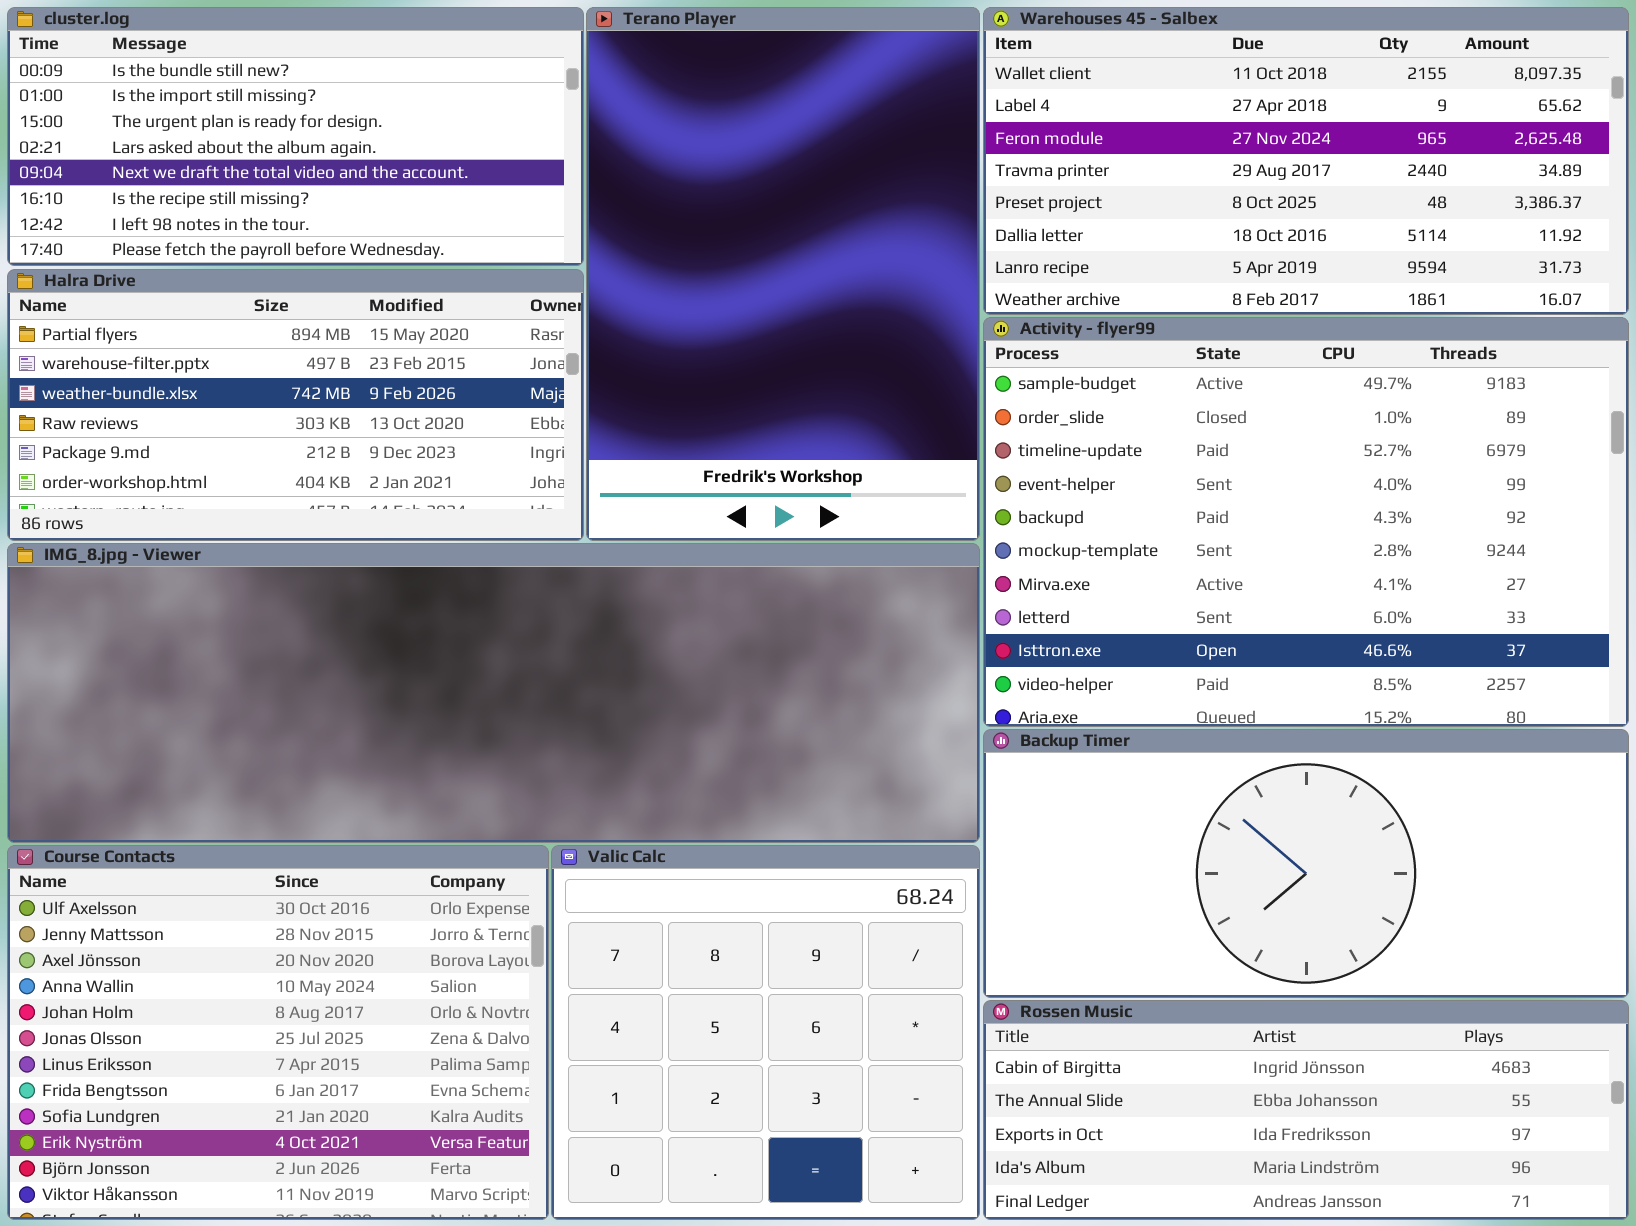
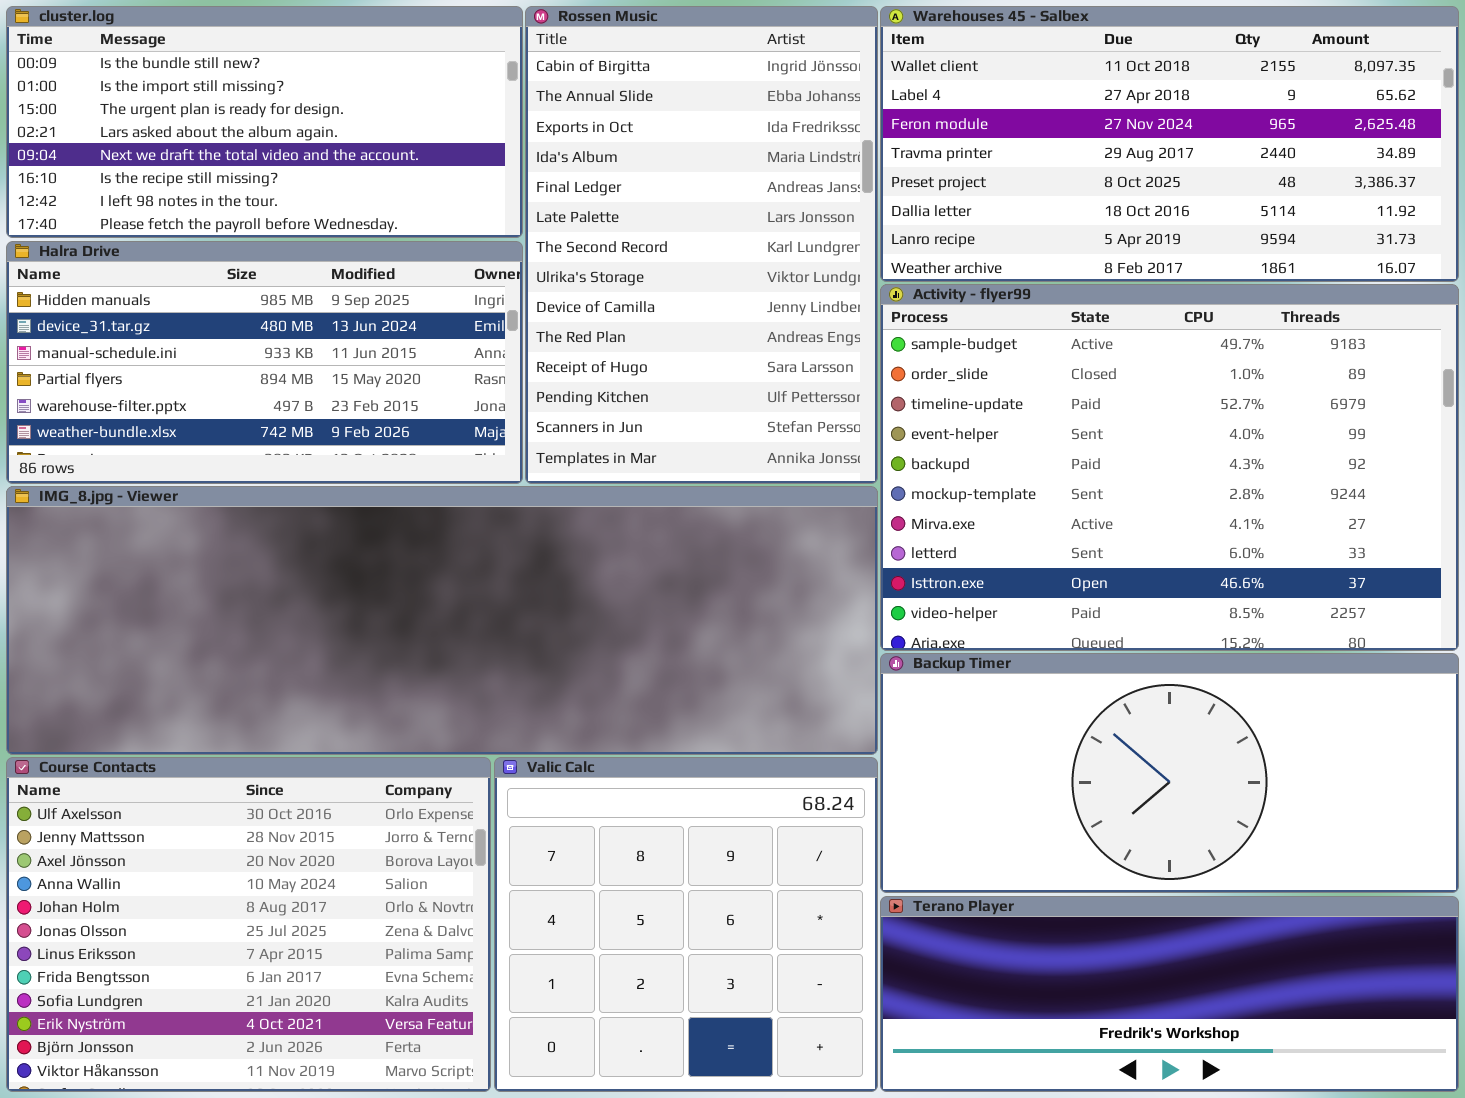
Terano Player: [586,7,980,541] -> [880,896,1459,1092], moved, resized
Halra Drive: [7,269,584,541] -> [6,241,523,484], scrolled up 3 rows
Rossen Music: [983,1000,1629,1220] -> [525,6,878,484], moved, resized

